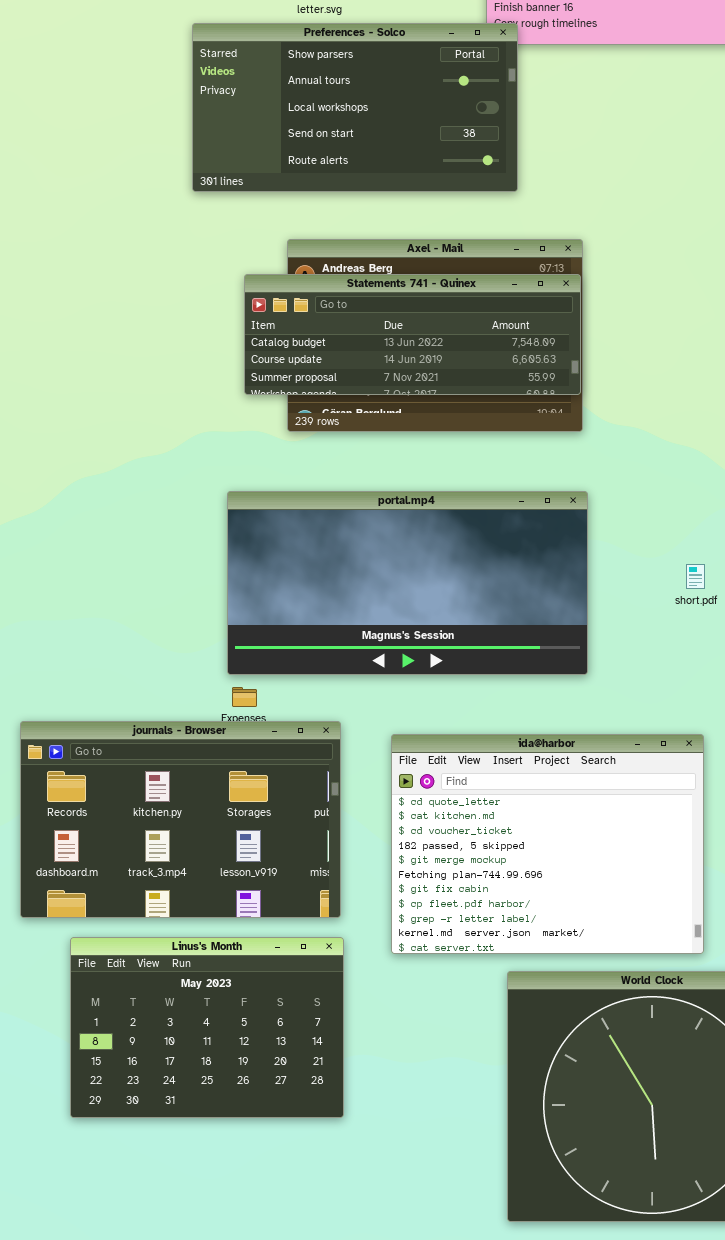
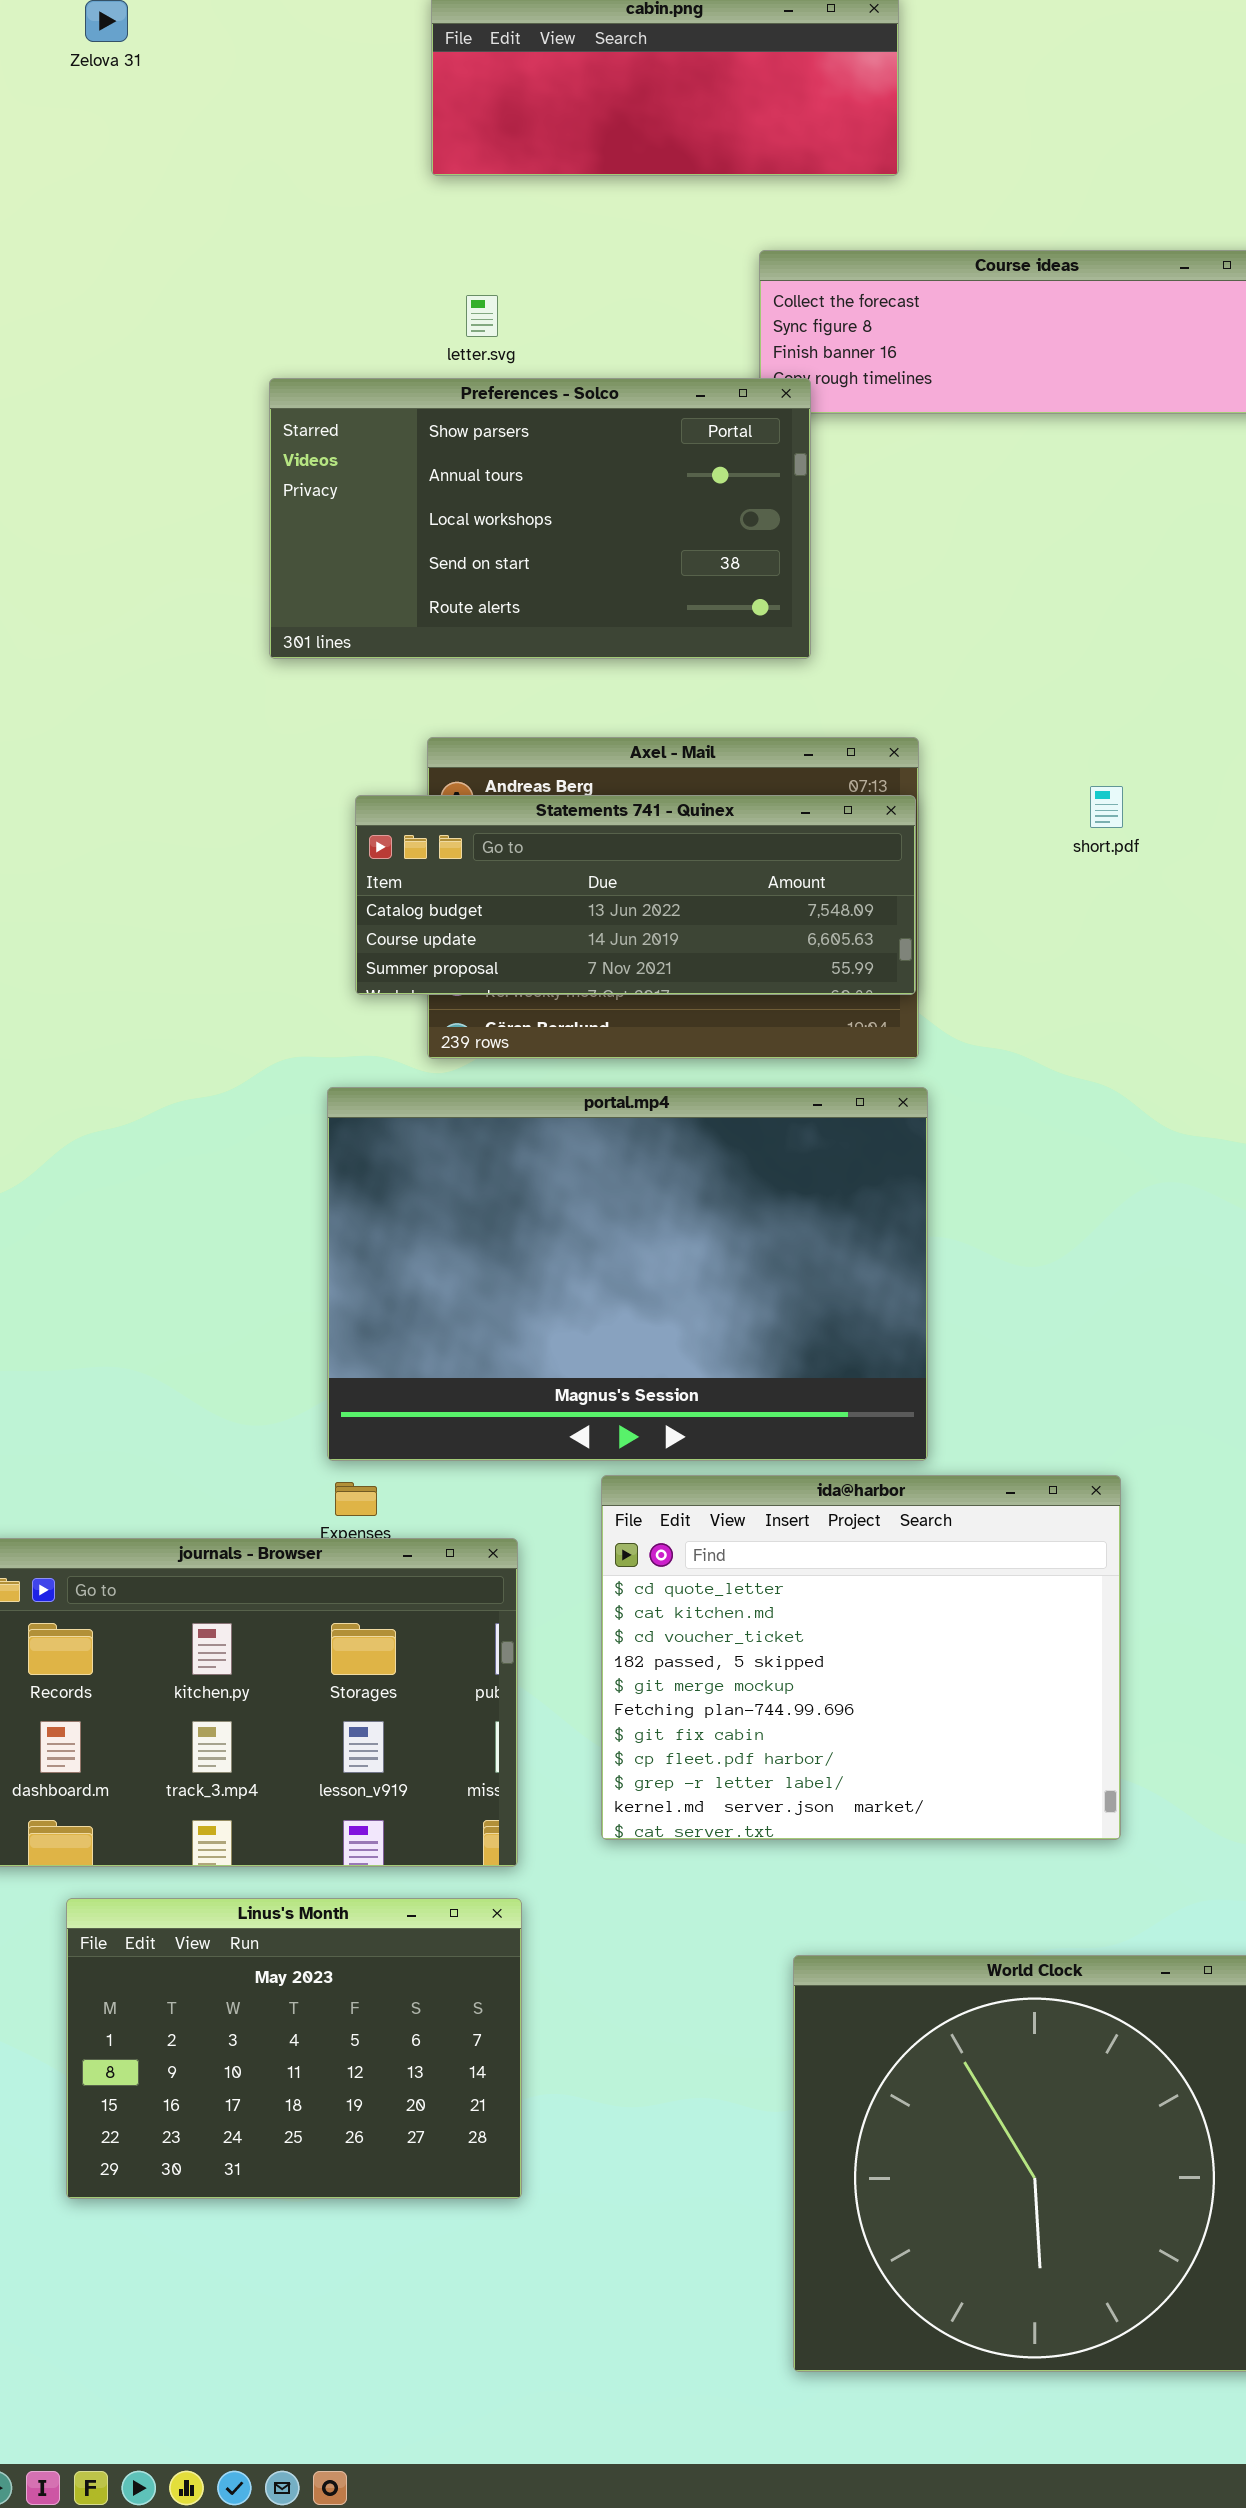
portal.mp4: [227,491,588,675] -> [327,1087,928,1461], resized
short.pdf: [686,564,705,589] -> [1090,786,1123,828], moved
ida@harbor: [391,734,704,954] -> [601,1475,1121,1840], moved

